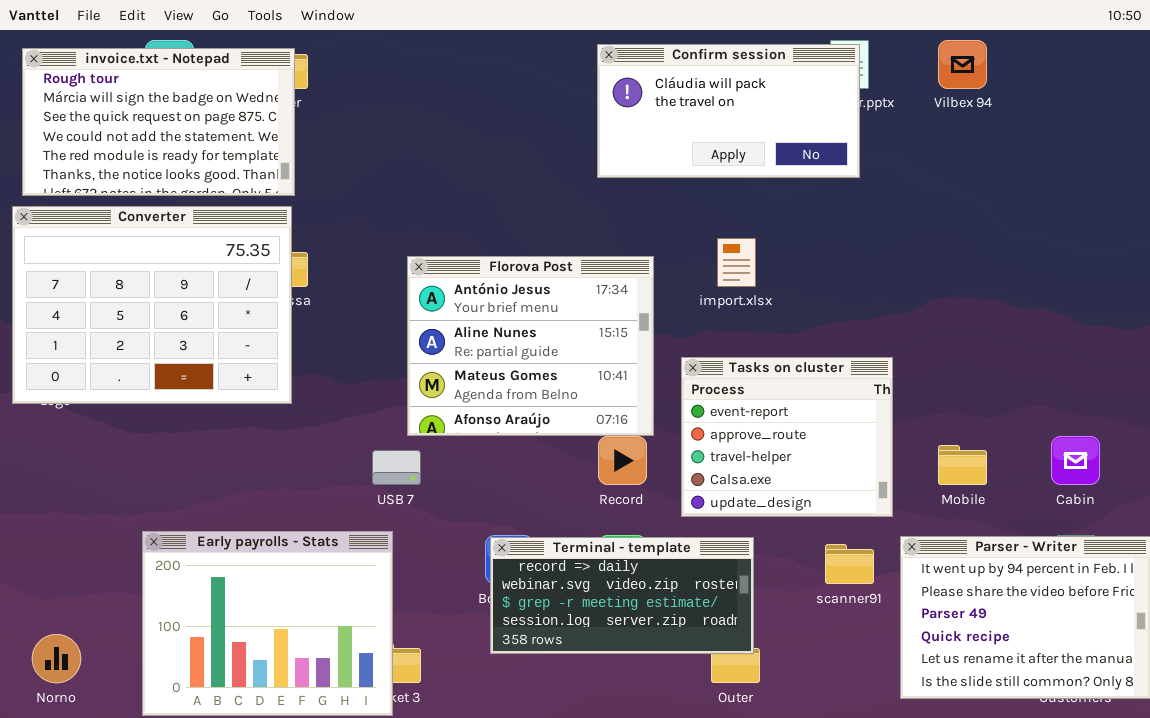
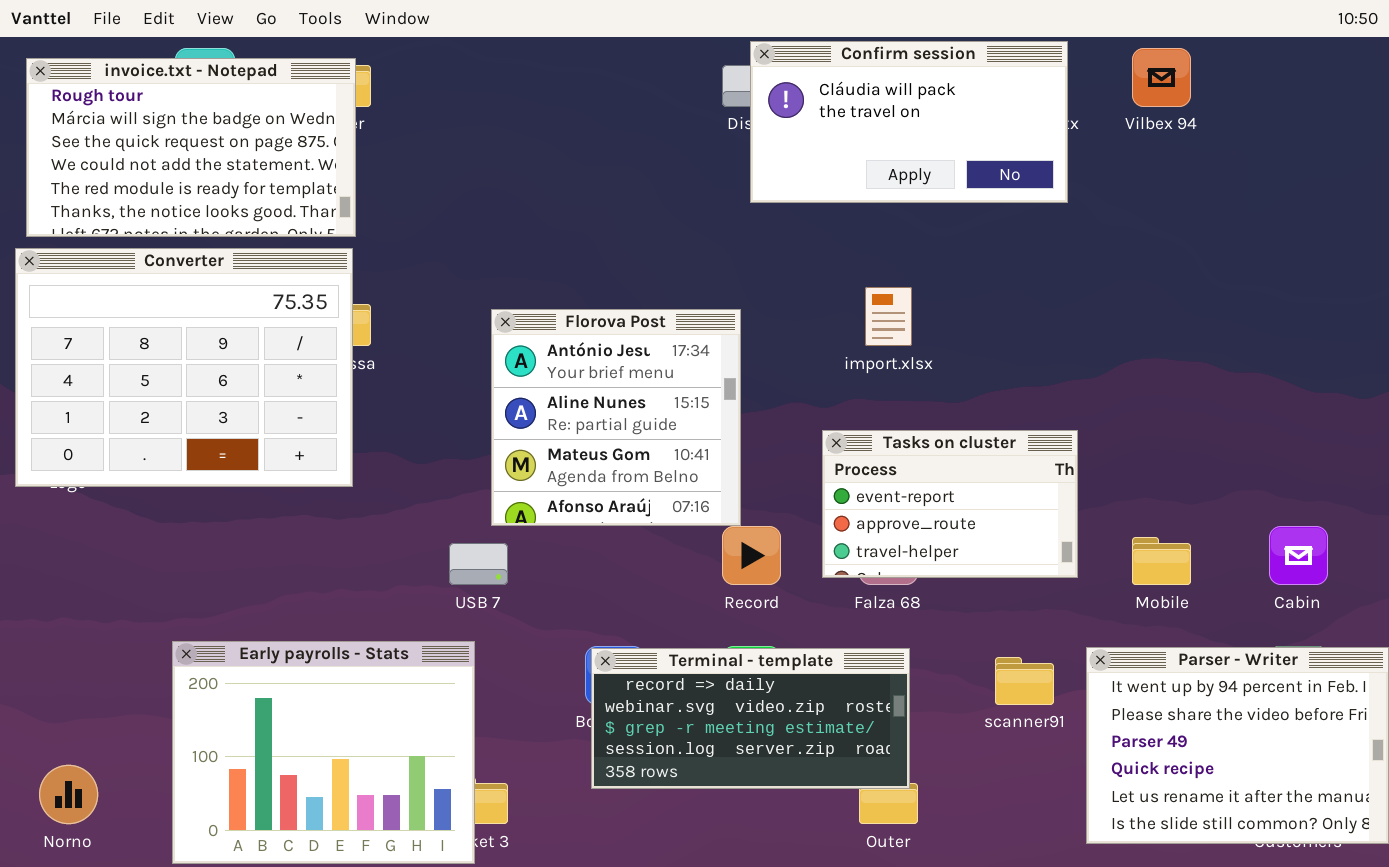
Confirm session: [597,44,860,178] -> [750,41,1068,203], moved
Florova Post: [407,256,654,436] -> [491,309,741,526], resized
Tasks on cluster: [681,357,893,517] -> [822,430,1078,578], resized

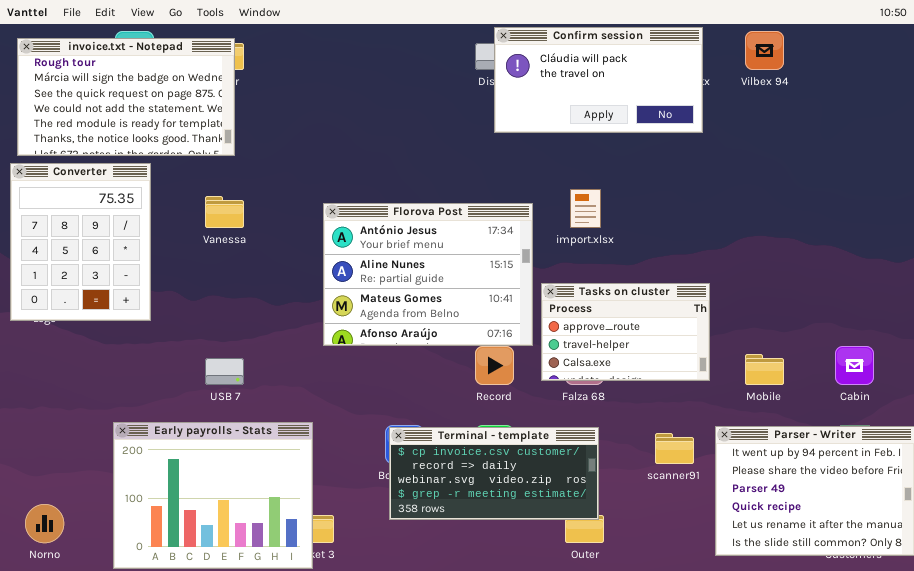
Converter: [15,248,353,487] -> [10,163,151,321], resized
Florova Post: [491,309,741,526] -> [323,203,533,346], resized
Tasks on cluster: [822,430,1078,578] -> [541,283,710,381], scrolled down 1 row
USB 7: [449,543,508,585] -> [205,358,244,385], moved
Terminal - template: [591,648,910,789] -> [389,427,599,520], scrolled up 1 row

